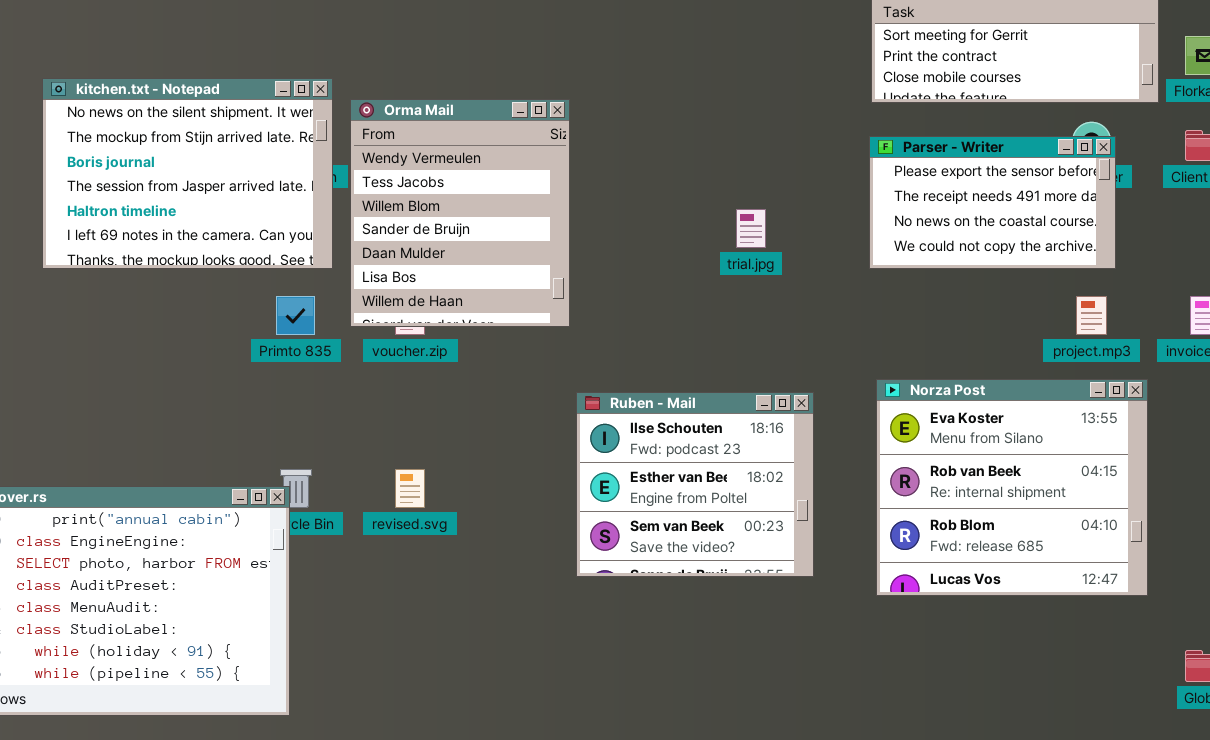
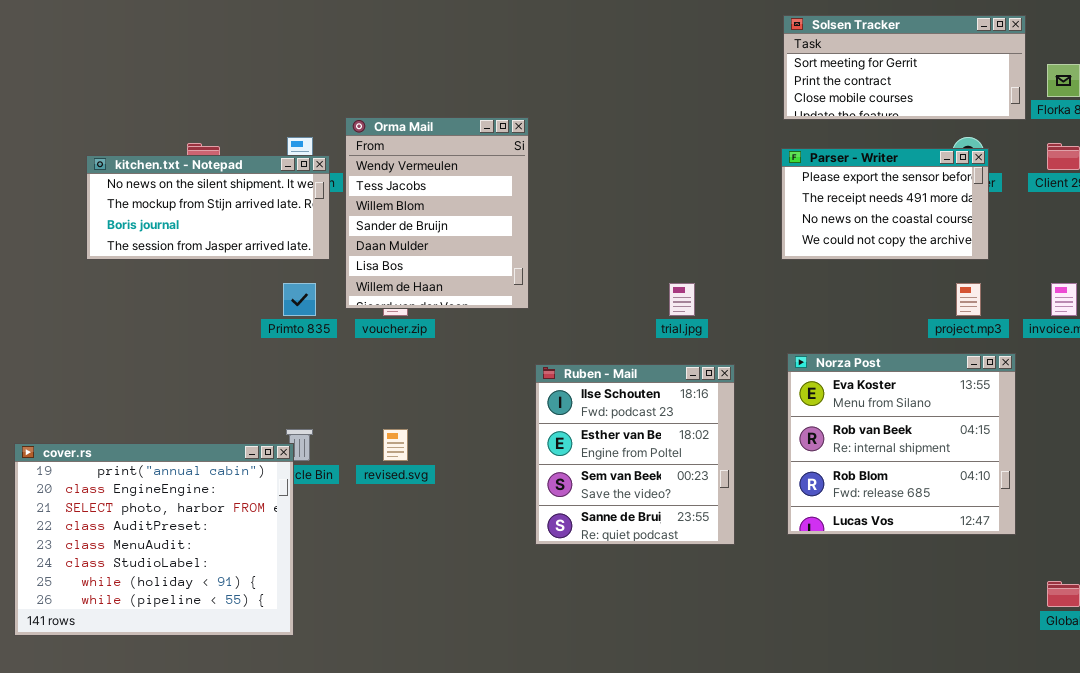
kitchen.txt - Notepad: [42,78,333,269] -> [86,155,330,260], resized
trial.jpg: [736,209,766,248] -> [669,283,695,316], moved
Ruben - Mail: [576,392,814,577] -> [535,364,735,545], resized

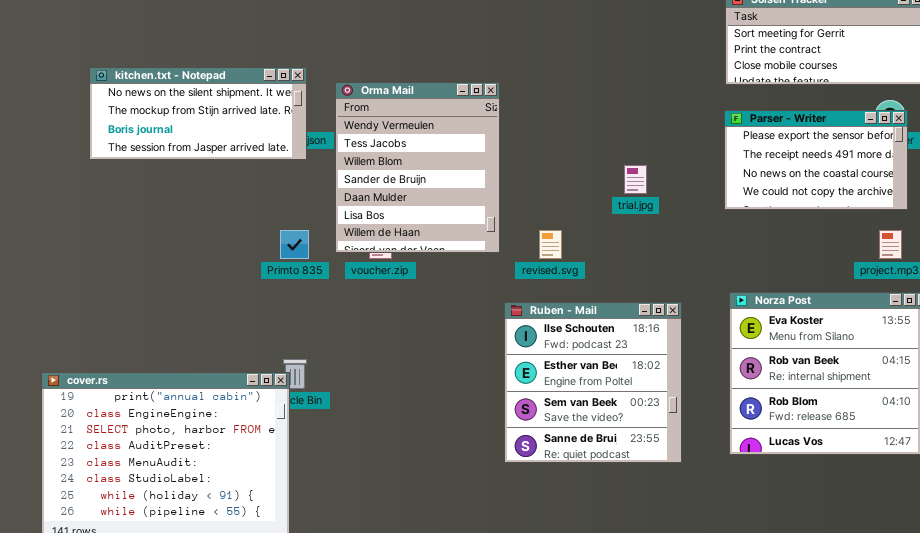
kitchen.txt - Notepad: [86,155,330,260] -> [89,67,307,160], moved
trial.jpg: [669,283,695,316] -> [624,165,647,194], moved
revised.svg: [383,429,408,461] -> [539,230,562,259], moved

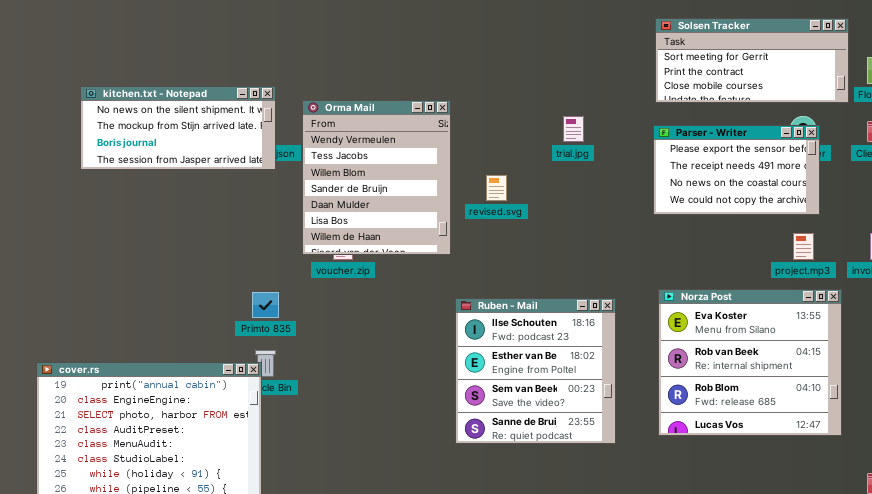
trial.jpg: [624,165,647,194] -> [563,116,584,142], moved
Primto 835: [280,230,309,259] -> [252,292,279,318], moved
revised.svg: [539,230,562,259] -> [486,175,507,201], moved

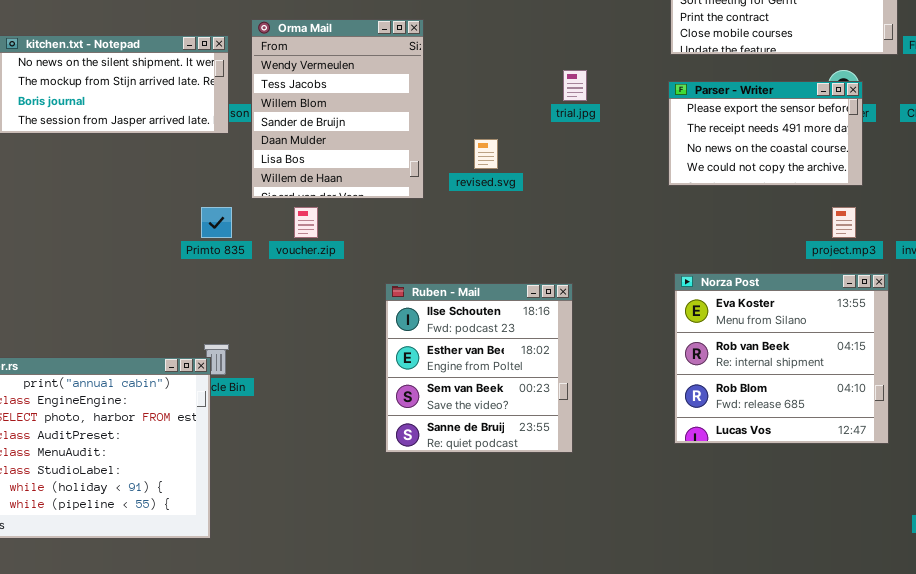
Orma Mail: [302,100,451,255] -> [251,19,424,199], moved
Primto 835: [252,292,279,318] -> [201,207,232,238], moved
Ruben - Mail: [455,298,616,444] -> [385,283,573,453], moved

